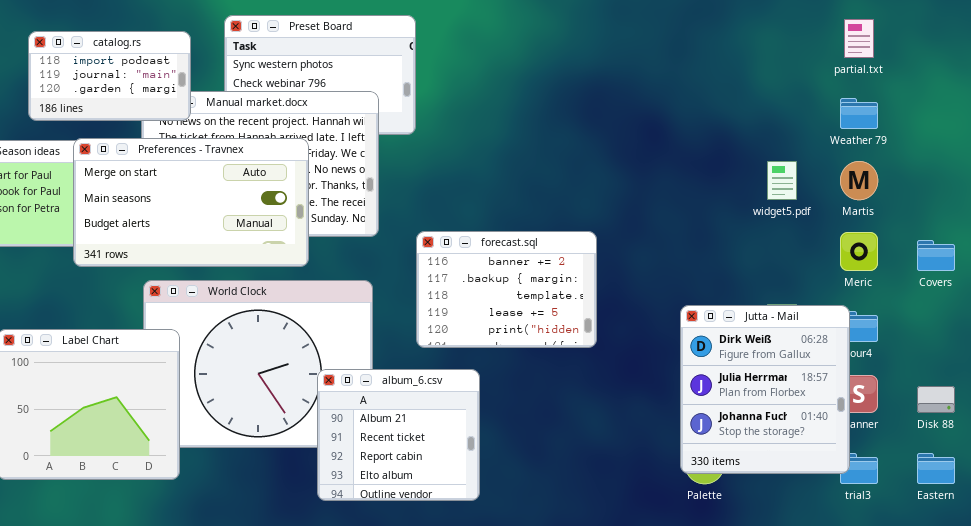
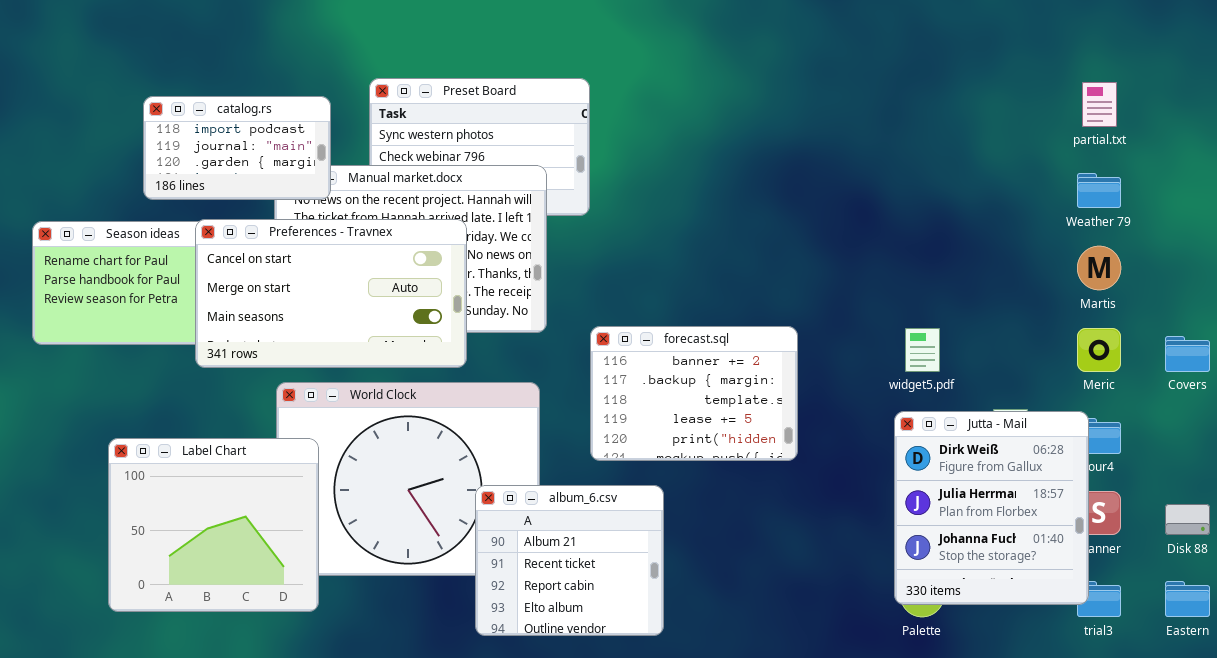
Preferences - Travnex: [73,138,309,267] -> [195,219,467,368], scrolled up 1 row
widget5.pdf: [767,161,797,200] -> [905,328,940,372], moved

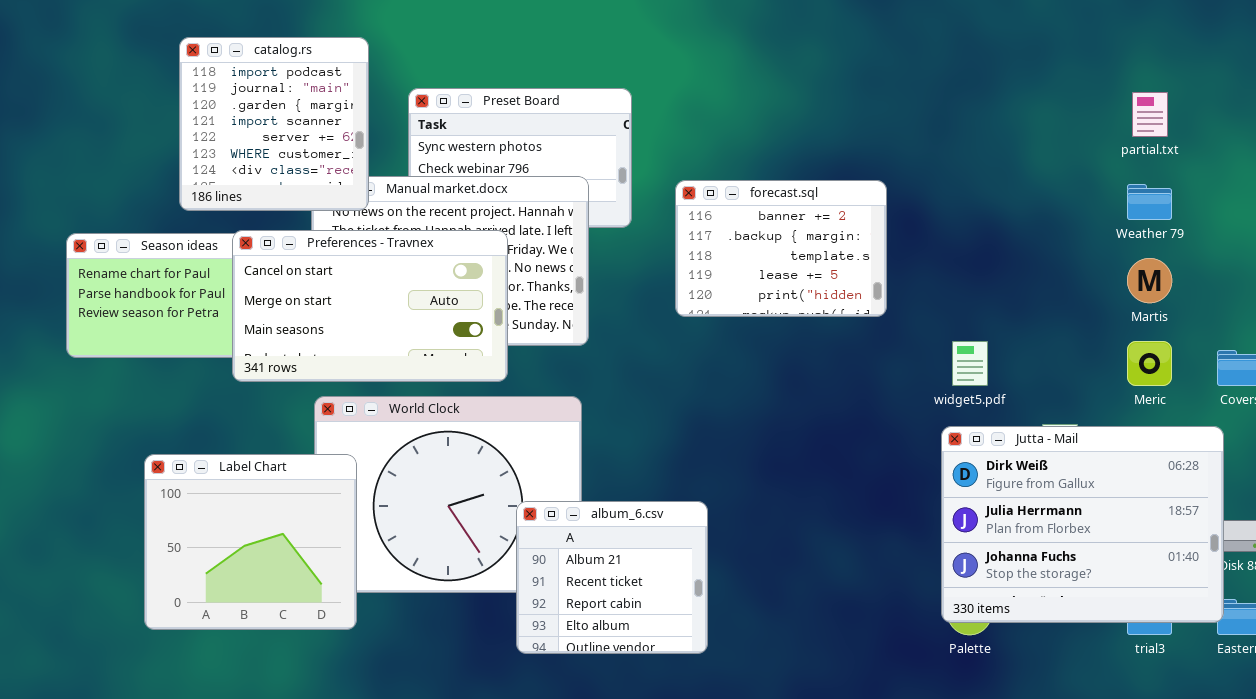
catalog.rs: [143,96,331,200] -> [179,37,369,211], resized
forecast.sql: [590,326,798,461] -> [675,180,887,317], moved
Jutta - Mail: [894,411,1089,605] -> [941,426,1224,623], resized

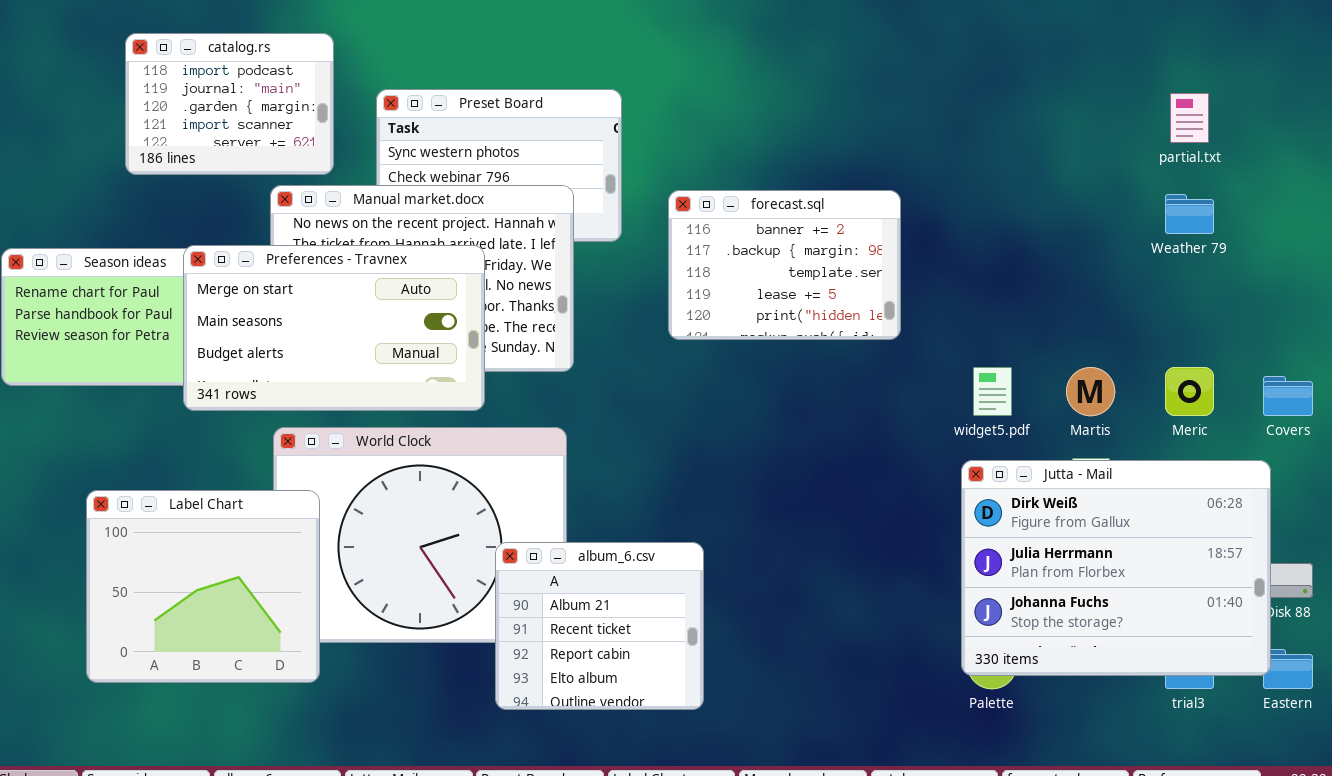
catalog.rs: [179,37,369,211] -> [125,33,334,175], resized
Preferences - Travnex: [232,230,508,382] -> [183,245,485,411], scrolled down 1 row
Martis: [1127,258,1172,303] -> [1066,367,1115,416], moved

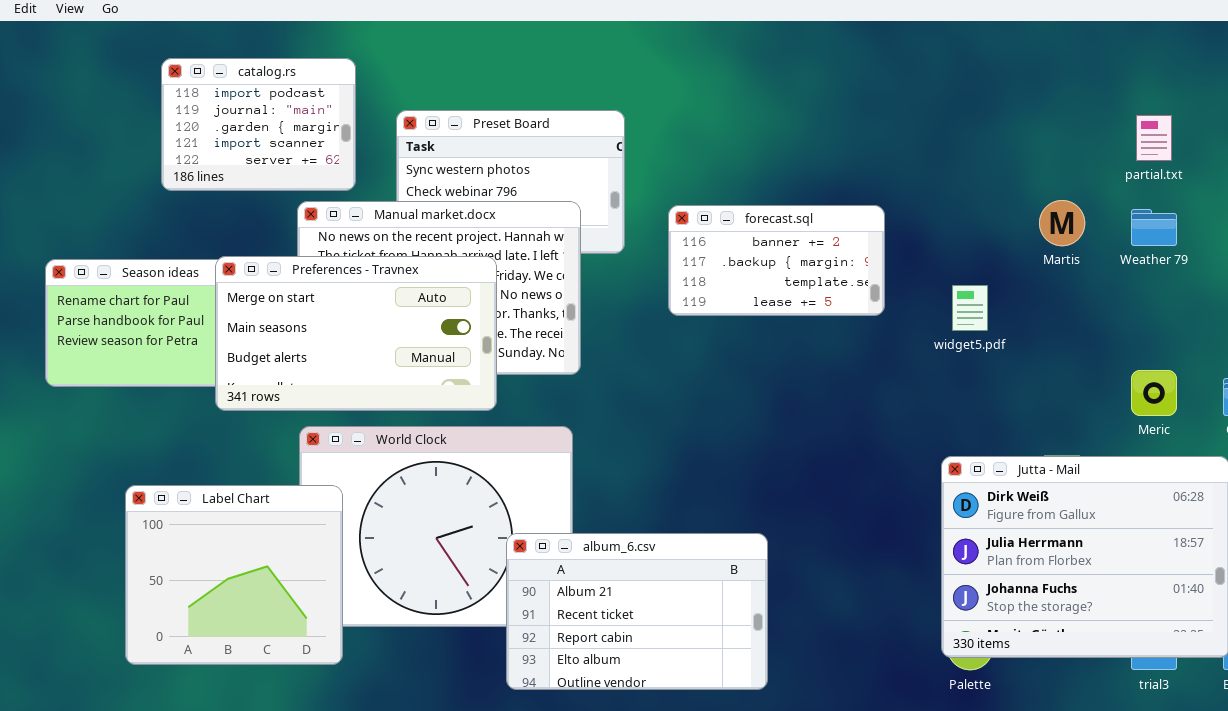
forecast.sql: [668,190,901,340] -> [668,205,885,316], resized
widget5.pdf: [973,367,1012,416] -> [952,285,988,331], moved
Martis: [1066,367,1115,416] -> [1039,200,1085,246], moved
album_6.csv: [495,542,704,710] -> [506,533,768,690], resized

